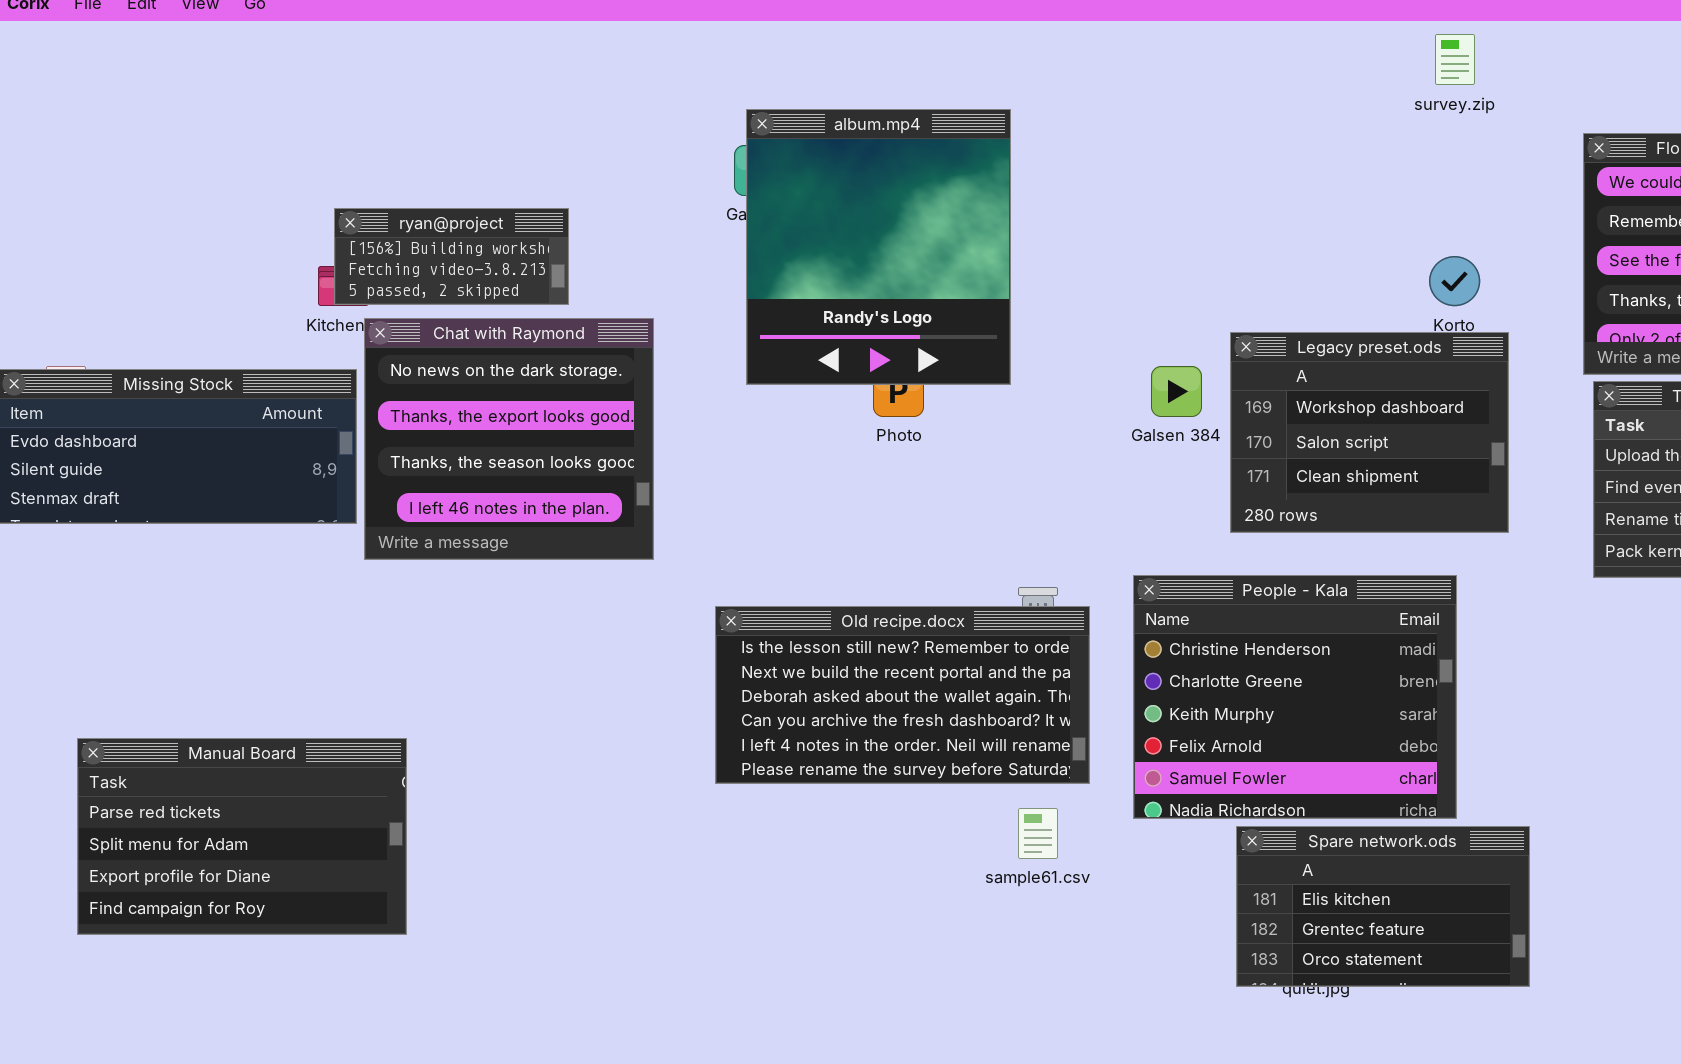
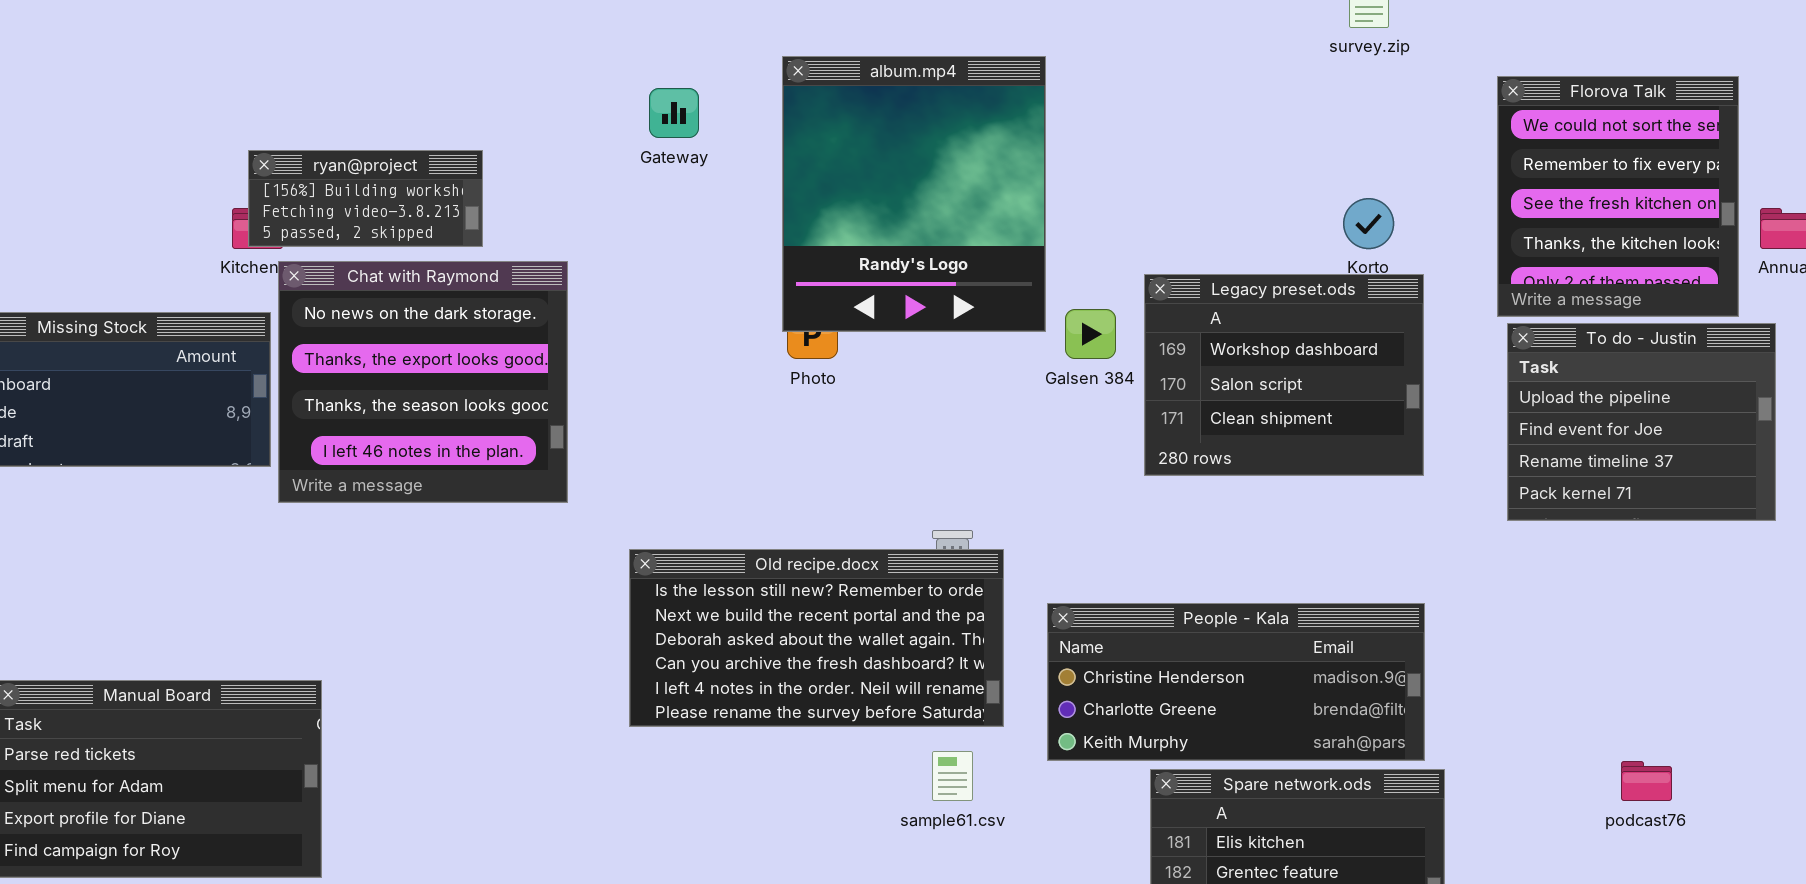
album.mp4: [746,109,1011,385] -> [782,56,1046,332], moved
People - Kala: [1133,575,1457,819] -> [1047,603,1425,761], resized

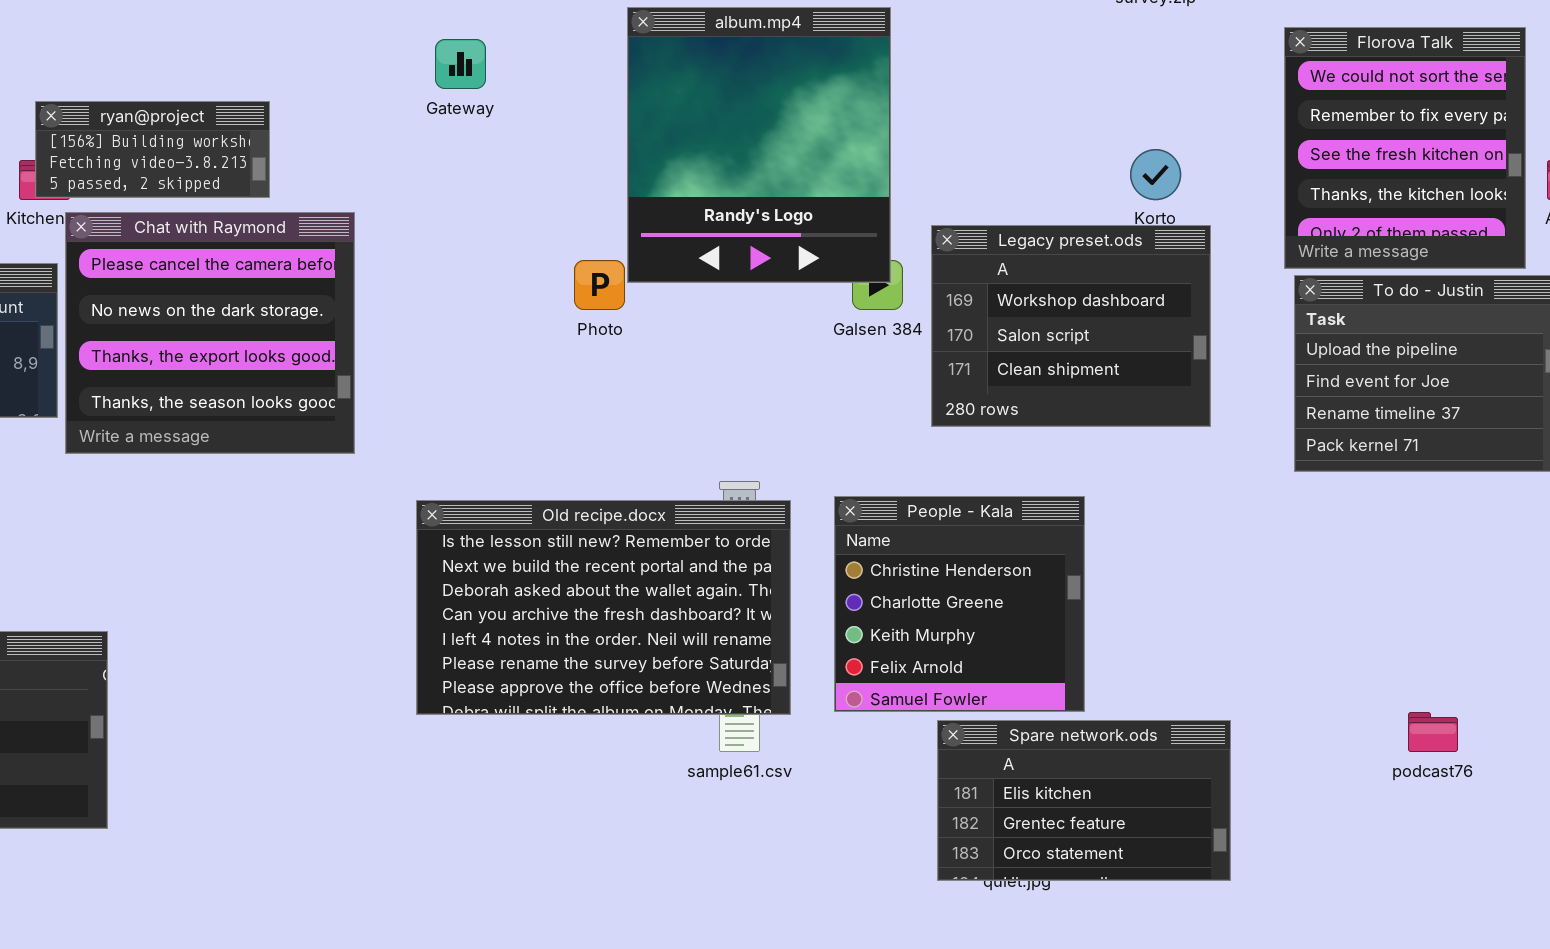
album.mp4: [782,56,1046,332] -> [627,7,891,283], moved
Chat with Raymond: [278,261,568,503] -> [65,212,355,454], scrolled up 1 row
Old recipe.docx: [629,549,1004,727] -> [416,500,791,715], resized
People - Kala: [1047,603,1425,761] -> [834,496,1085,712], resized

